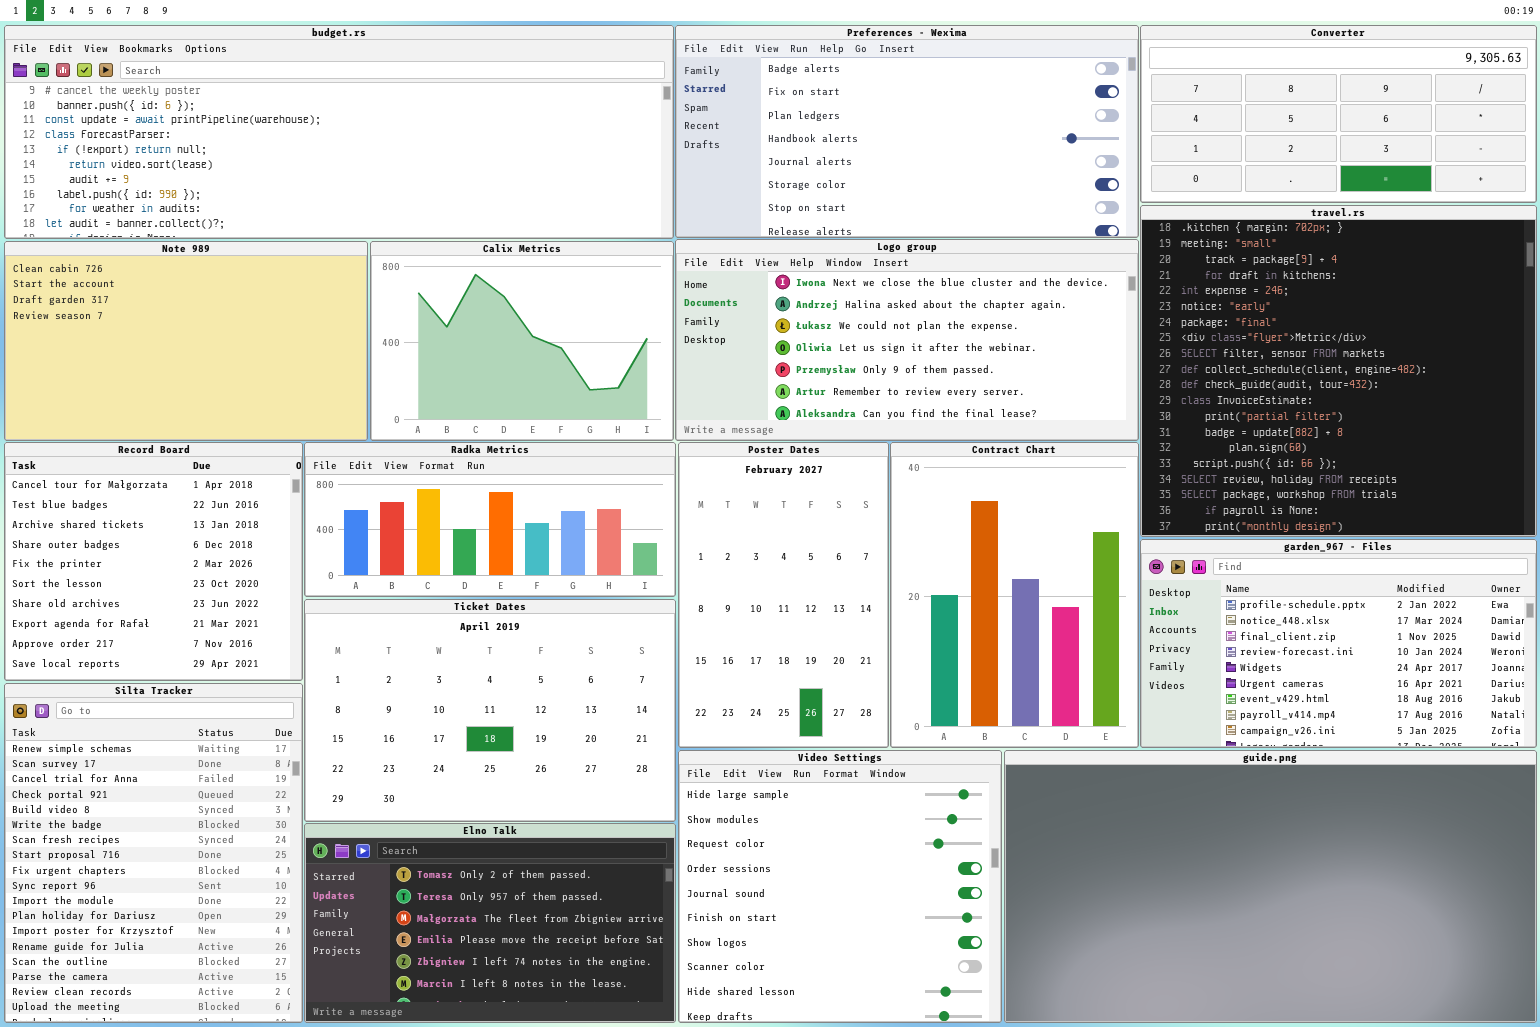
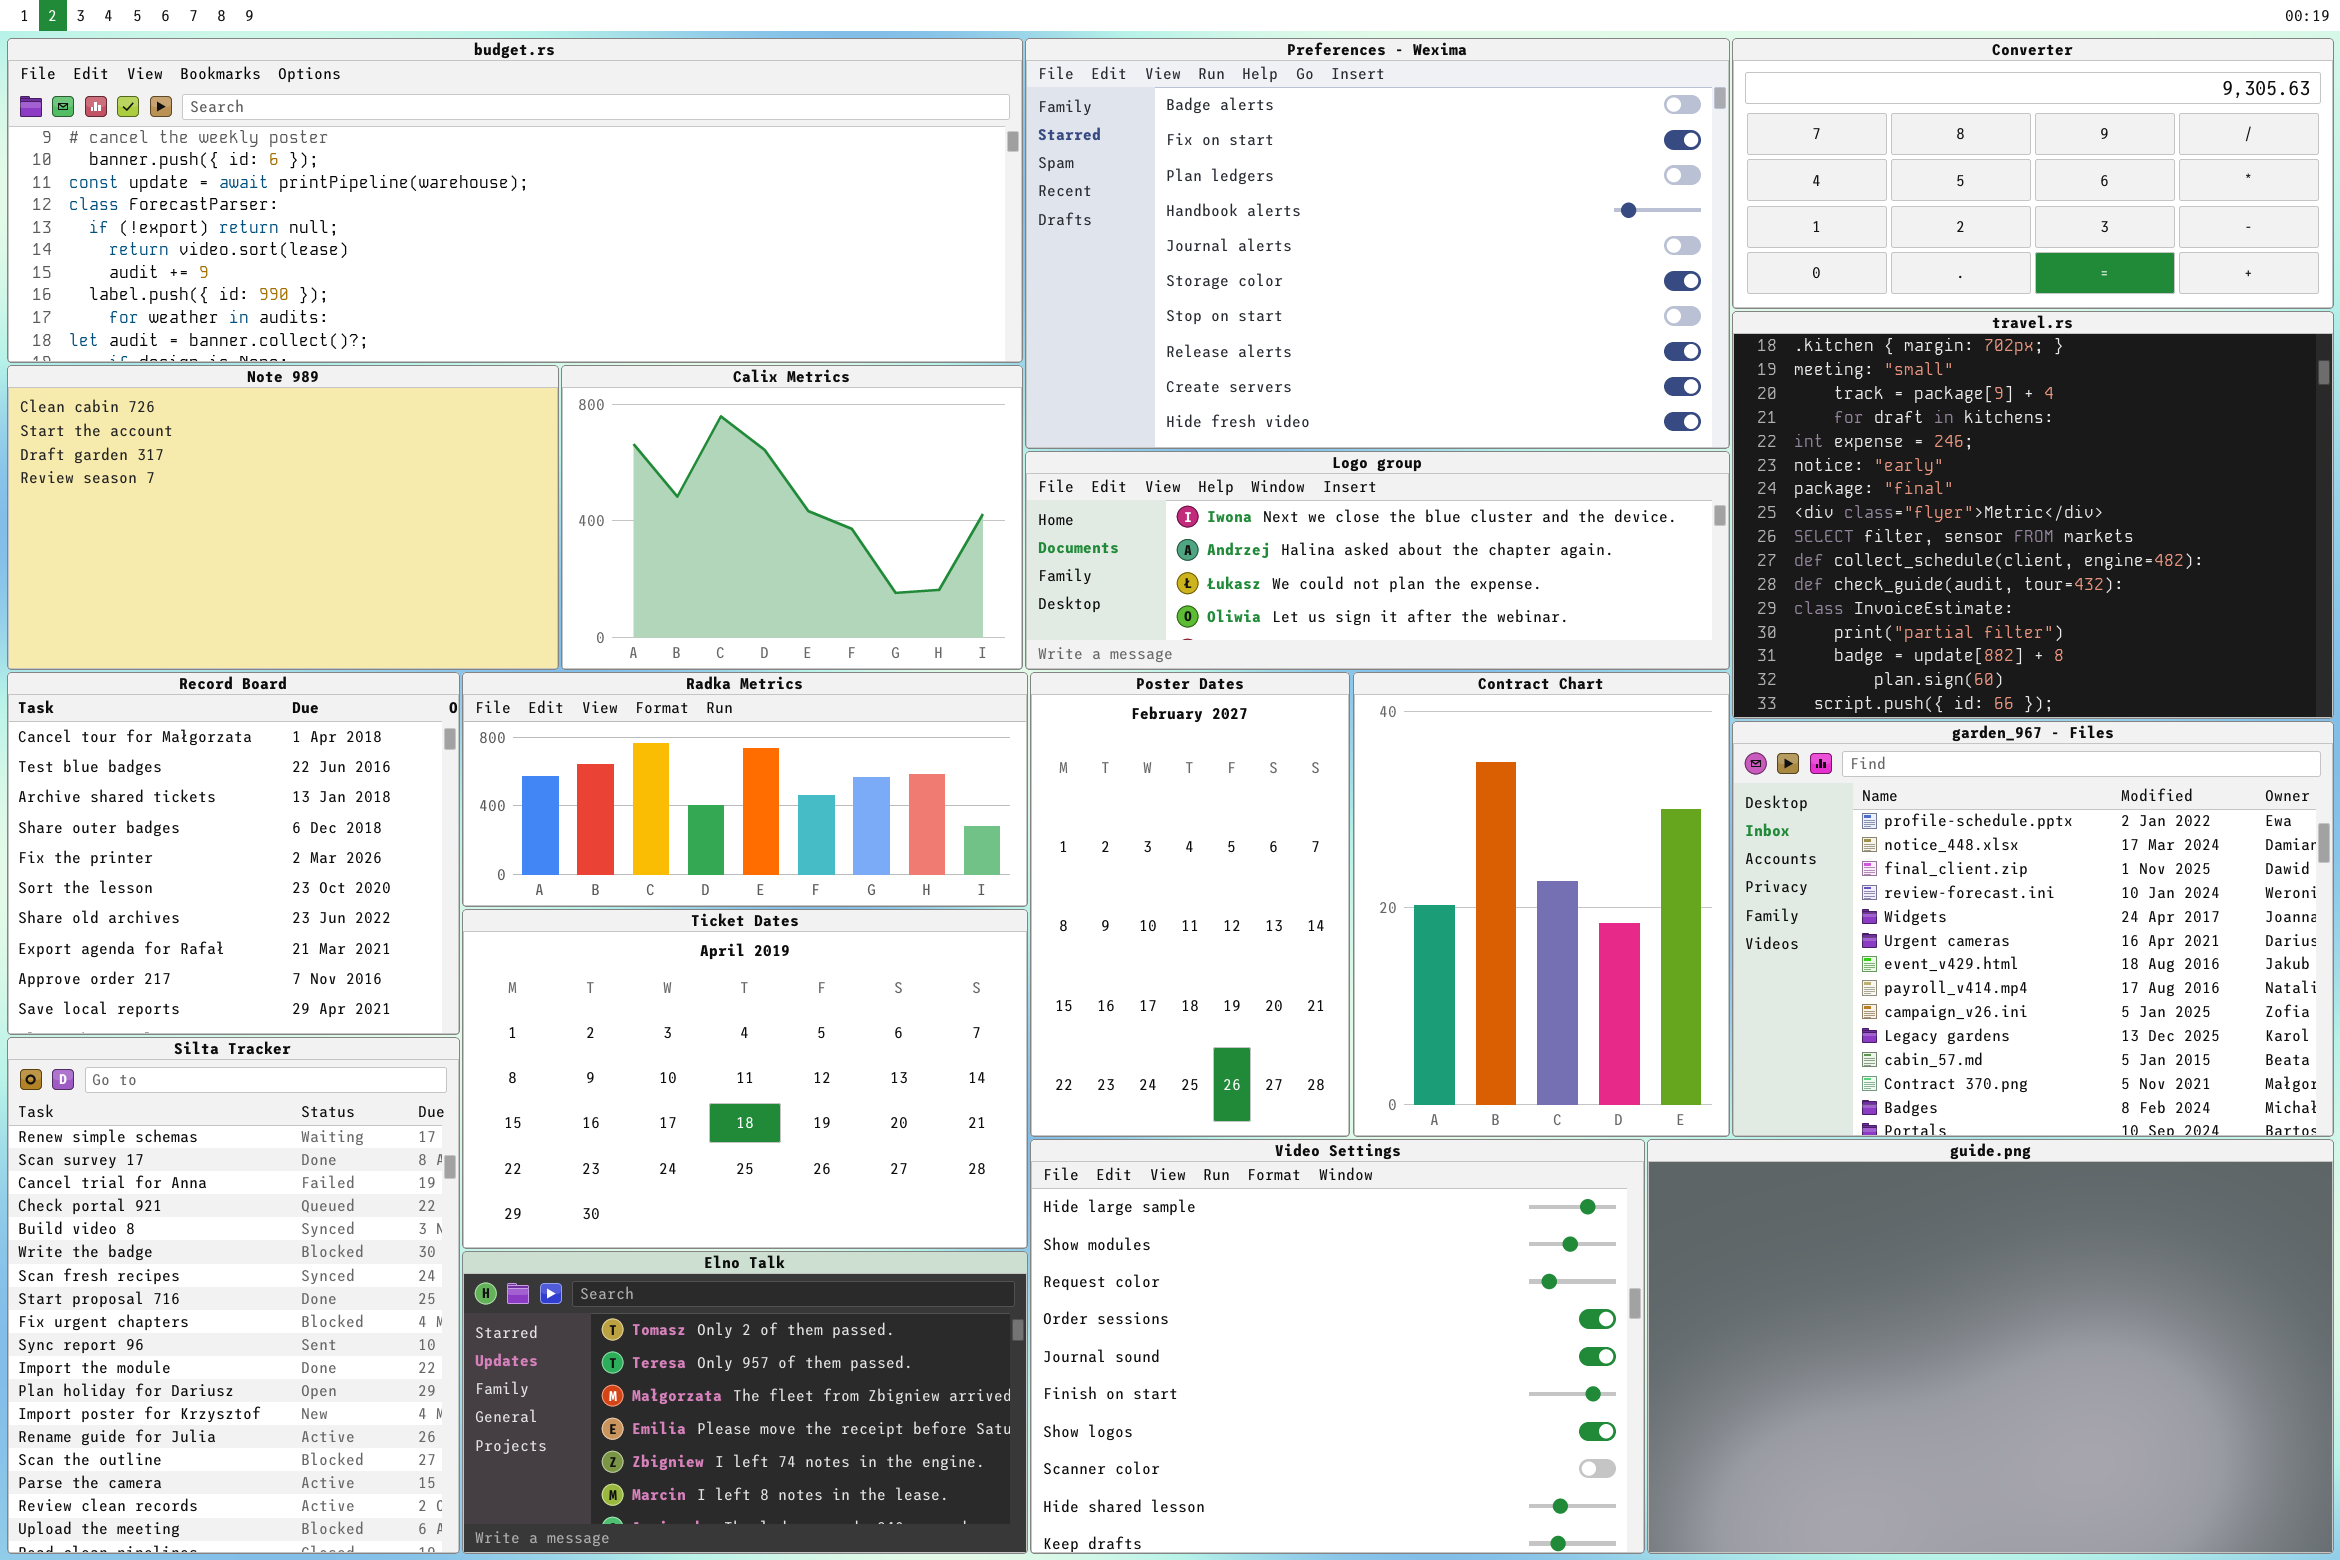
Preferences - Wexima: [675,25,1139,238] -> [1025,38,1730,449], resized
travel.rs: [1140,205,1537,537] -> [1732,311,2334,719], resized
Logo group: [675,239,1139,441] -> [1025,451,1730,670], resized
garden_967 - Files: [1140,539,1537,748] -> [1732,721,2334,1137], resized
Video Settings: [678,750,1002,1023] -> [1030,1139,1645,1554], resized
guide.png: [1004,750,1537,1023] -> [1647,1139,2334,1554], resized

